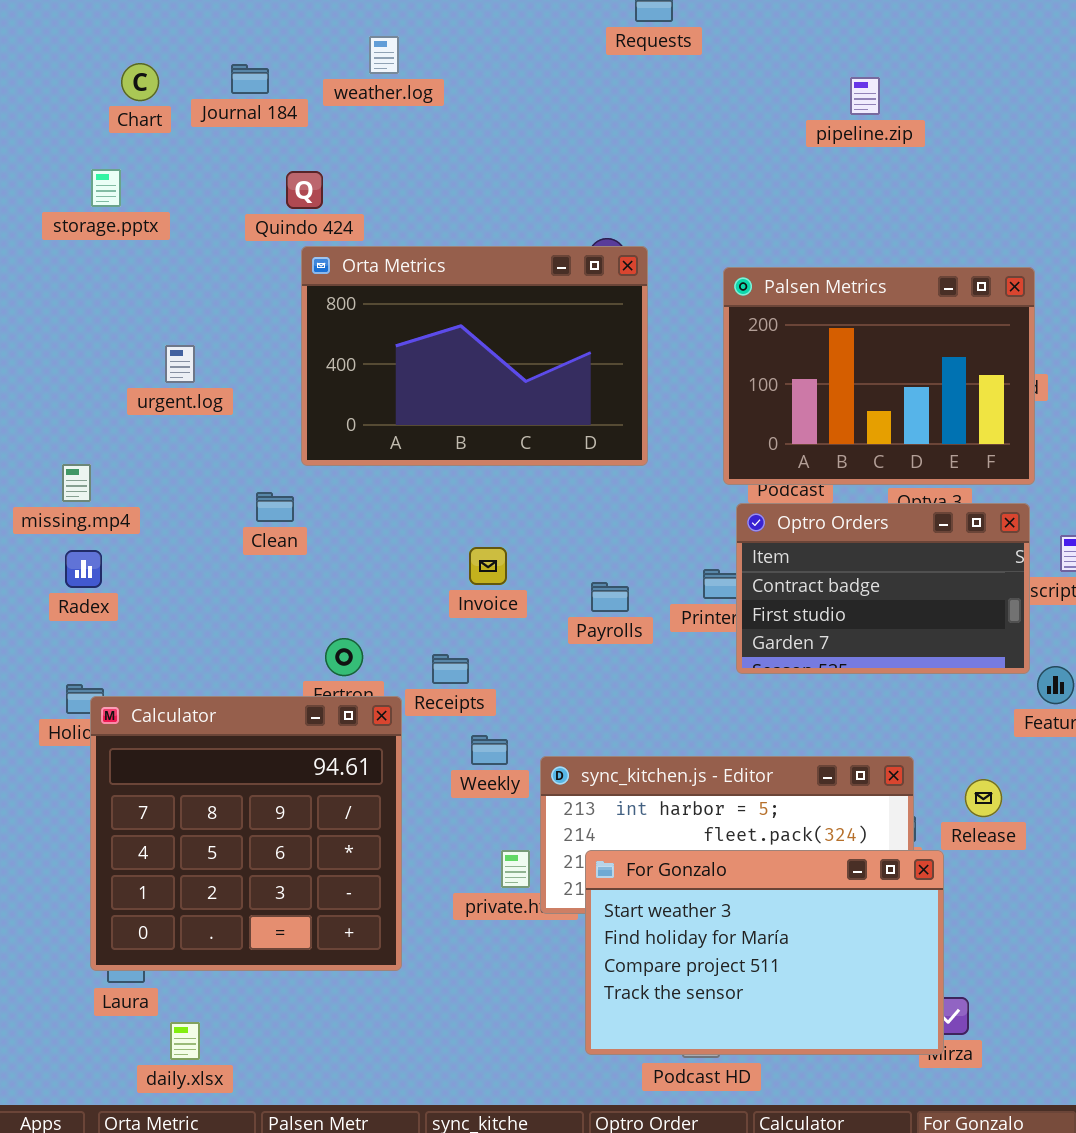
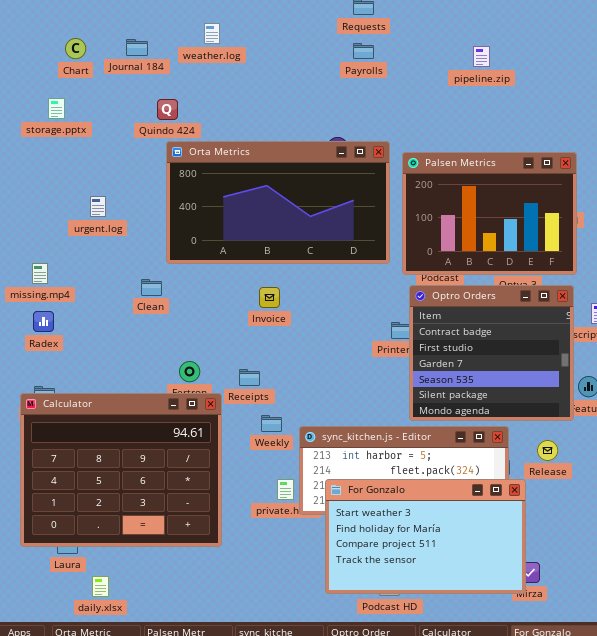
Orta Metrics: [301,246,648,466] -> [166,141,390,264], resized
Optro Orders: [736,503,1030,674] -> [409,285,574,421], resized
Invoice: [469,547,507,585] -> [259,287,280,308], moved
Payrolls: [591,582,629,612] -> [353,43,374,59], moved
Calculator: [90,696,402,971] -> [20,393,222,547], resized

